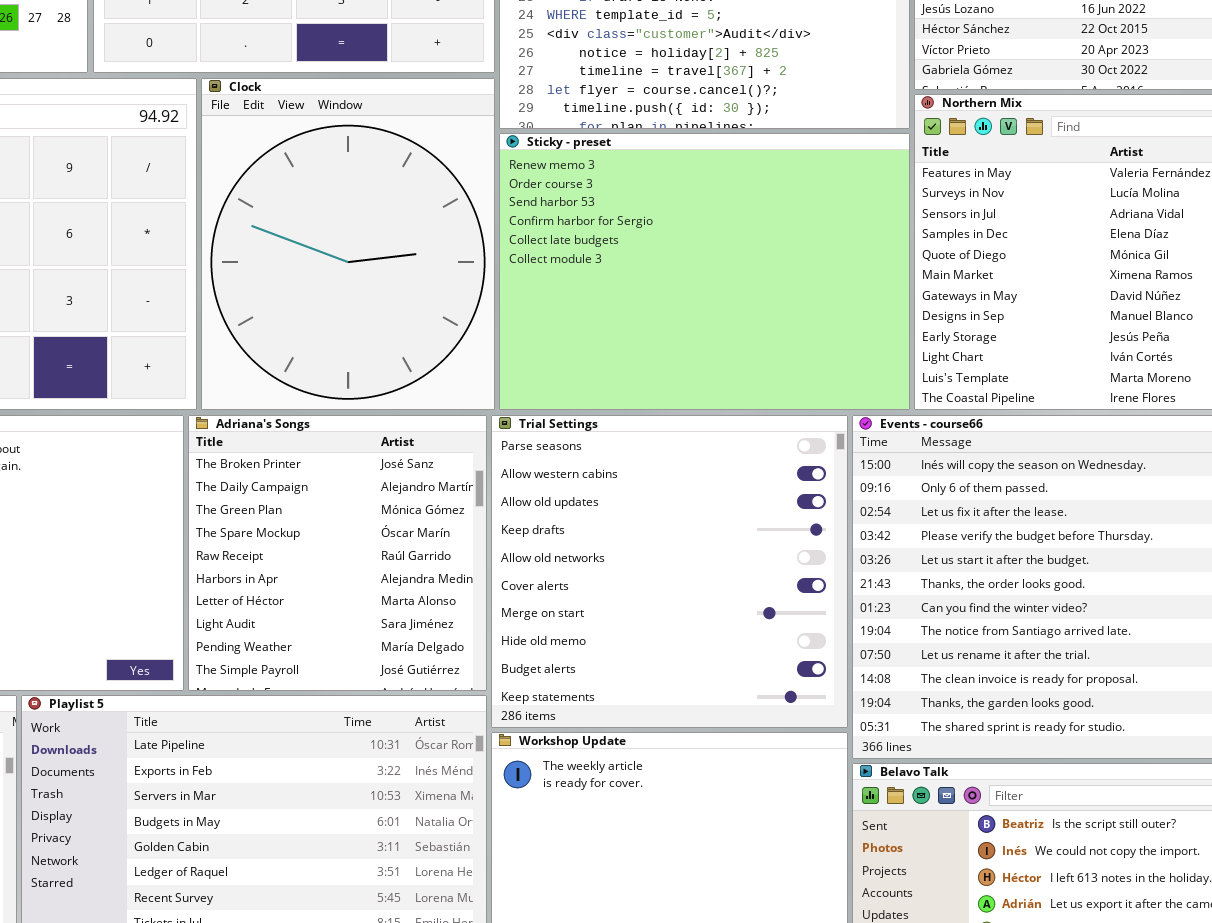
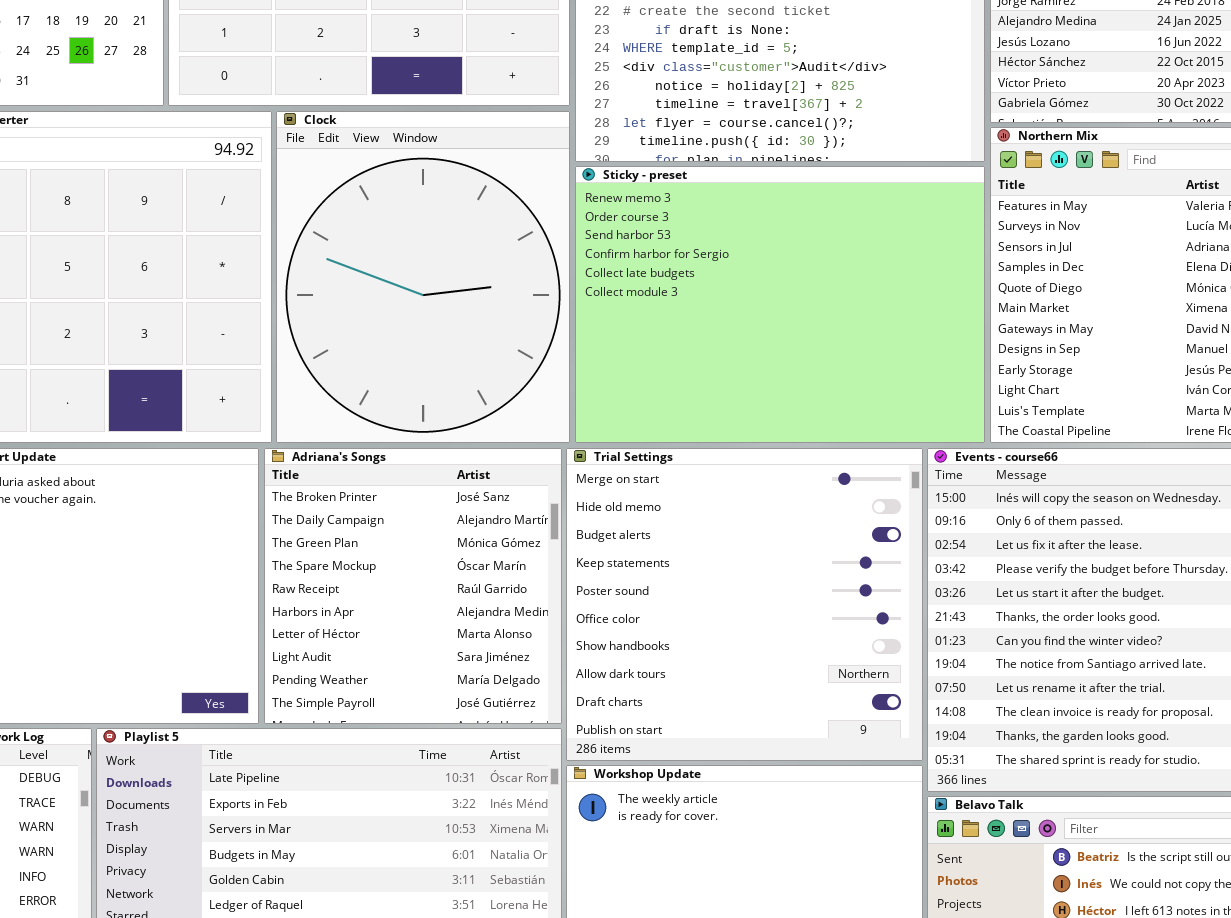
Trial Settings: [491,415,848,728] -> [566,448,923,761], scrolled down 6 rows

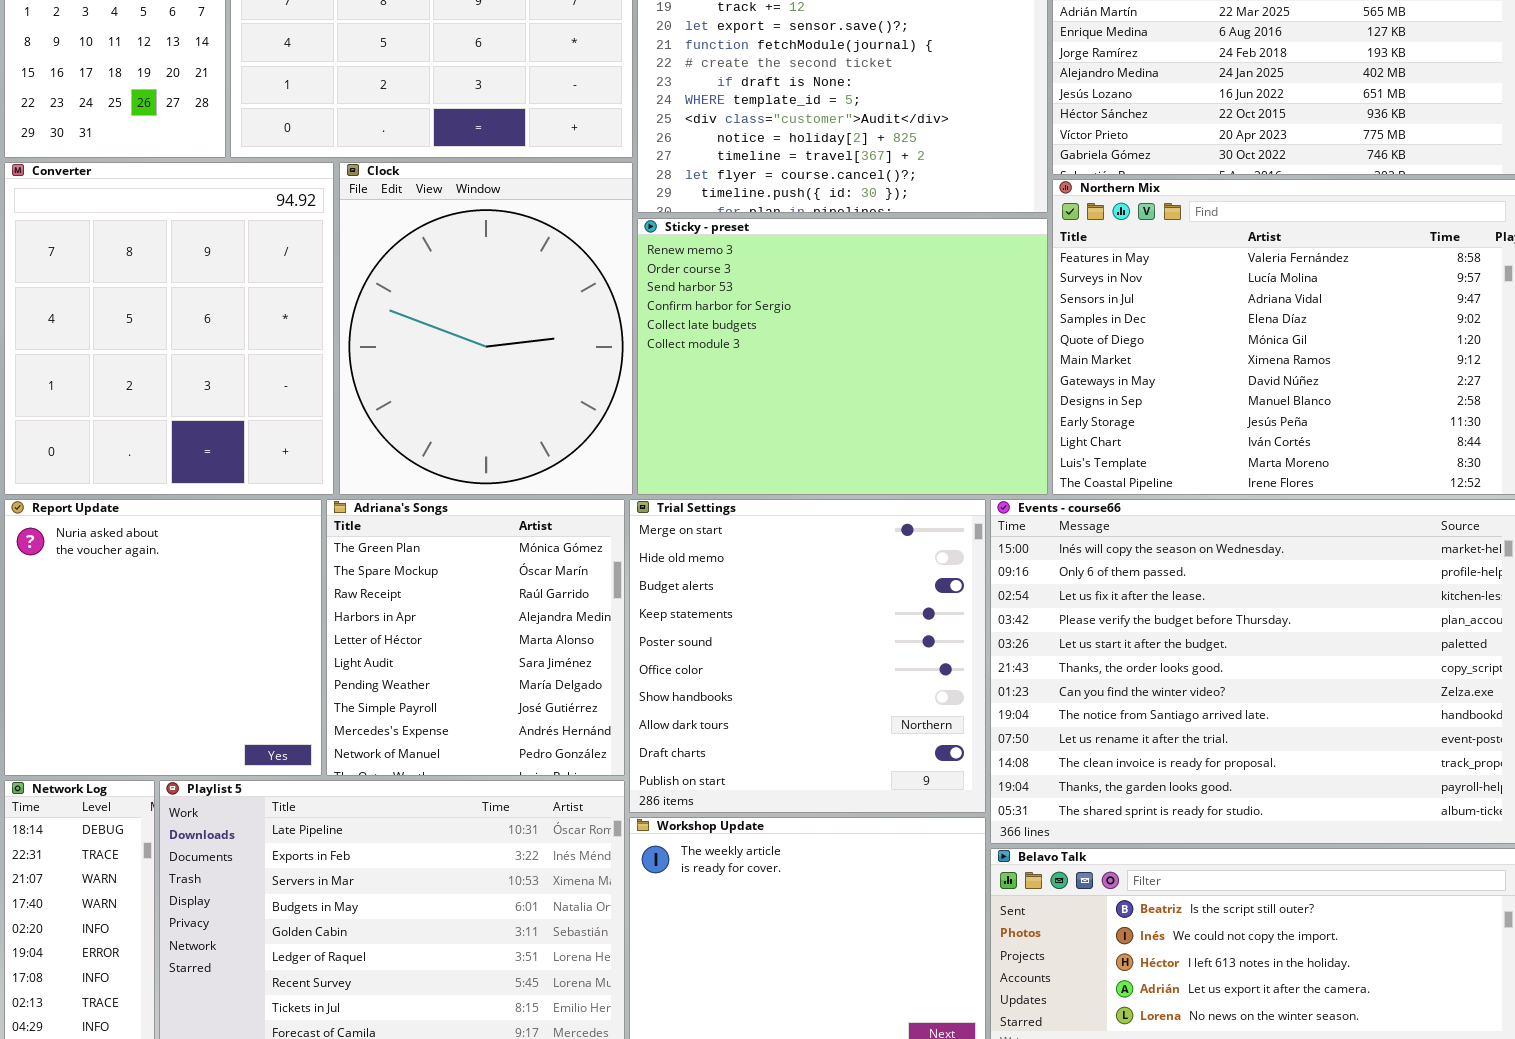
Adriana's Songs: [264,448,562,724] -> [326,499,625,776], scrolled down 2 rows

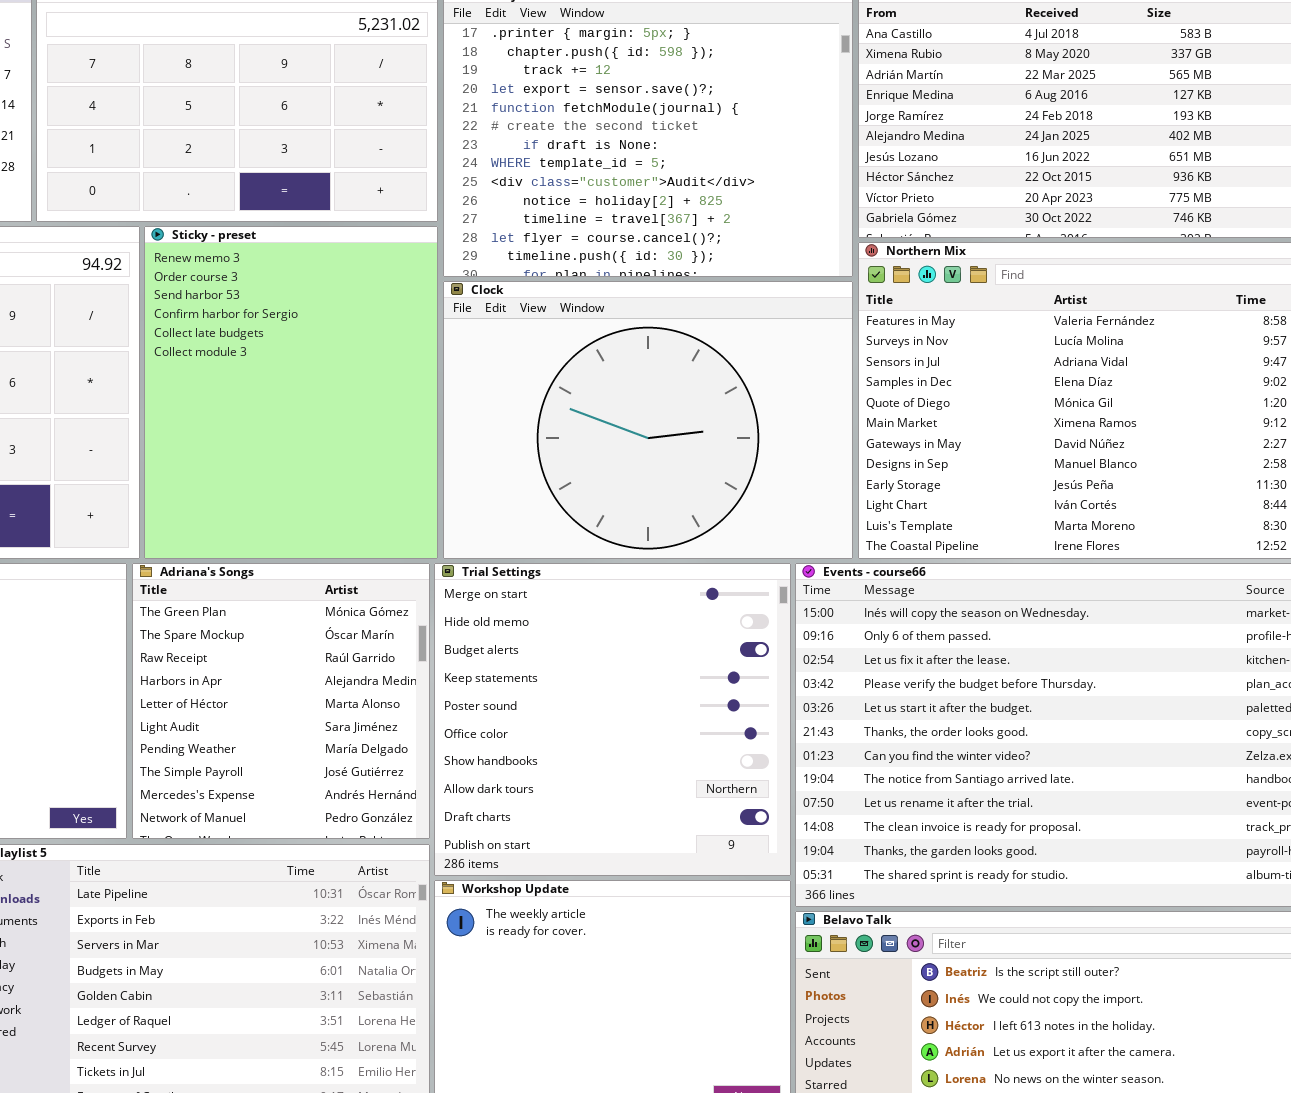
Clock: [339,162,633,495] -> [443,281,853,559], moved, resized
Sticky - preset: [637,218,1048,495] -> [144,226,438,559], moved, resized

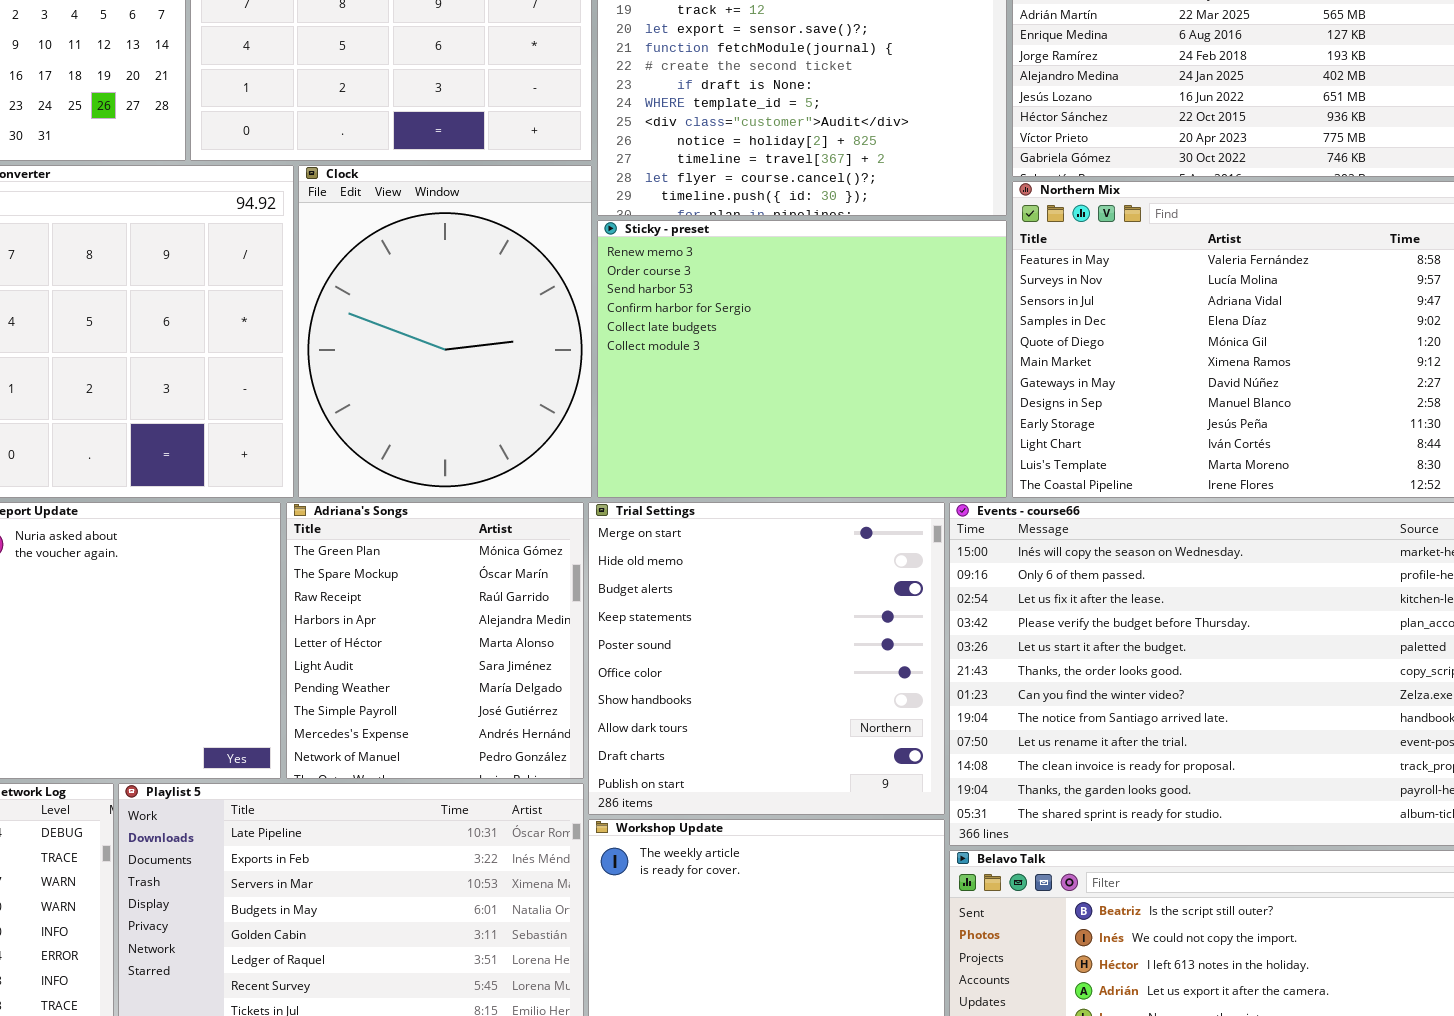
Sticky - preset: [144,226,438,559] -> [597,220,1007,498], moved, resized
Clock: [443,281,853,559] -> [298,165,592,498], moved, resized

